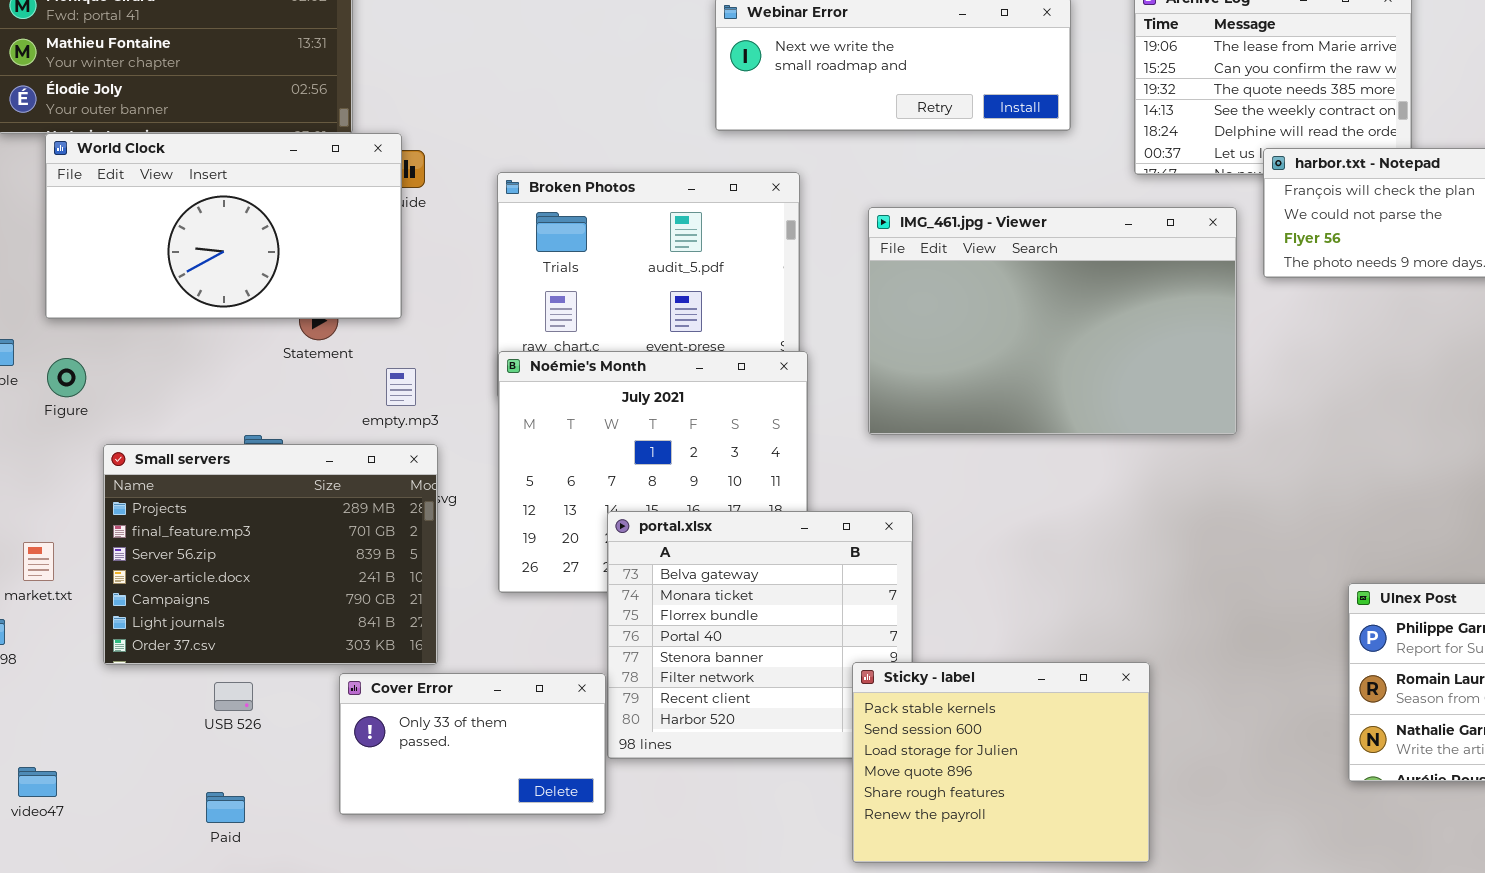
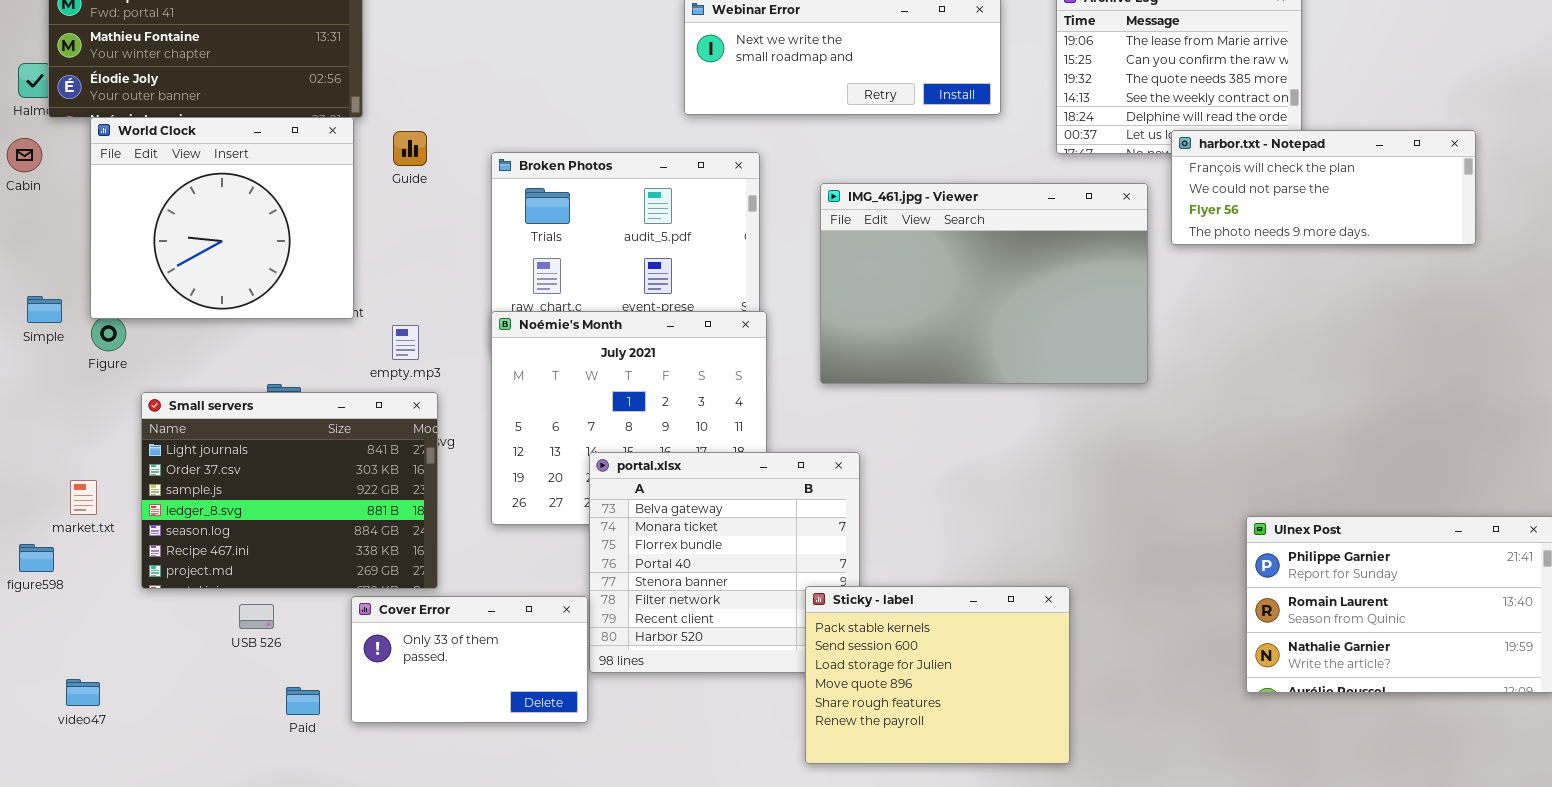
World Clock: [45,133,402,319] -> [90,117,354,319], resized
Small servers: [103,444,438,665] -> [141,392,438,589], scrolled down 5 rows
Paid: [206,792,245,823] -> [286,687,320,715], moved

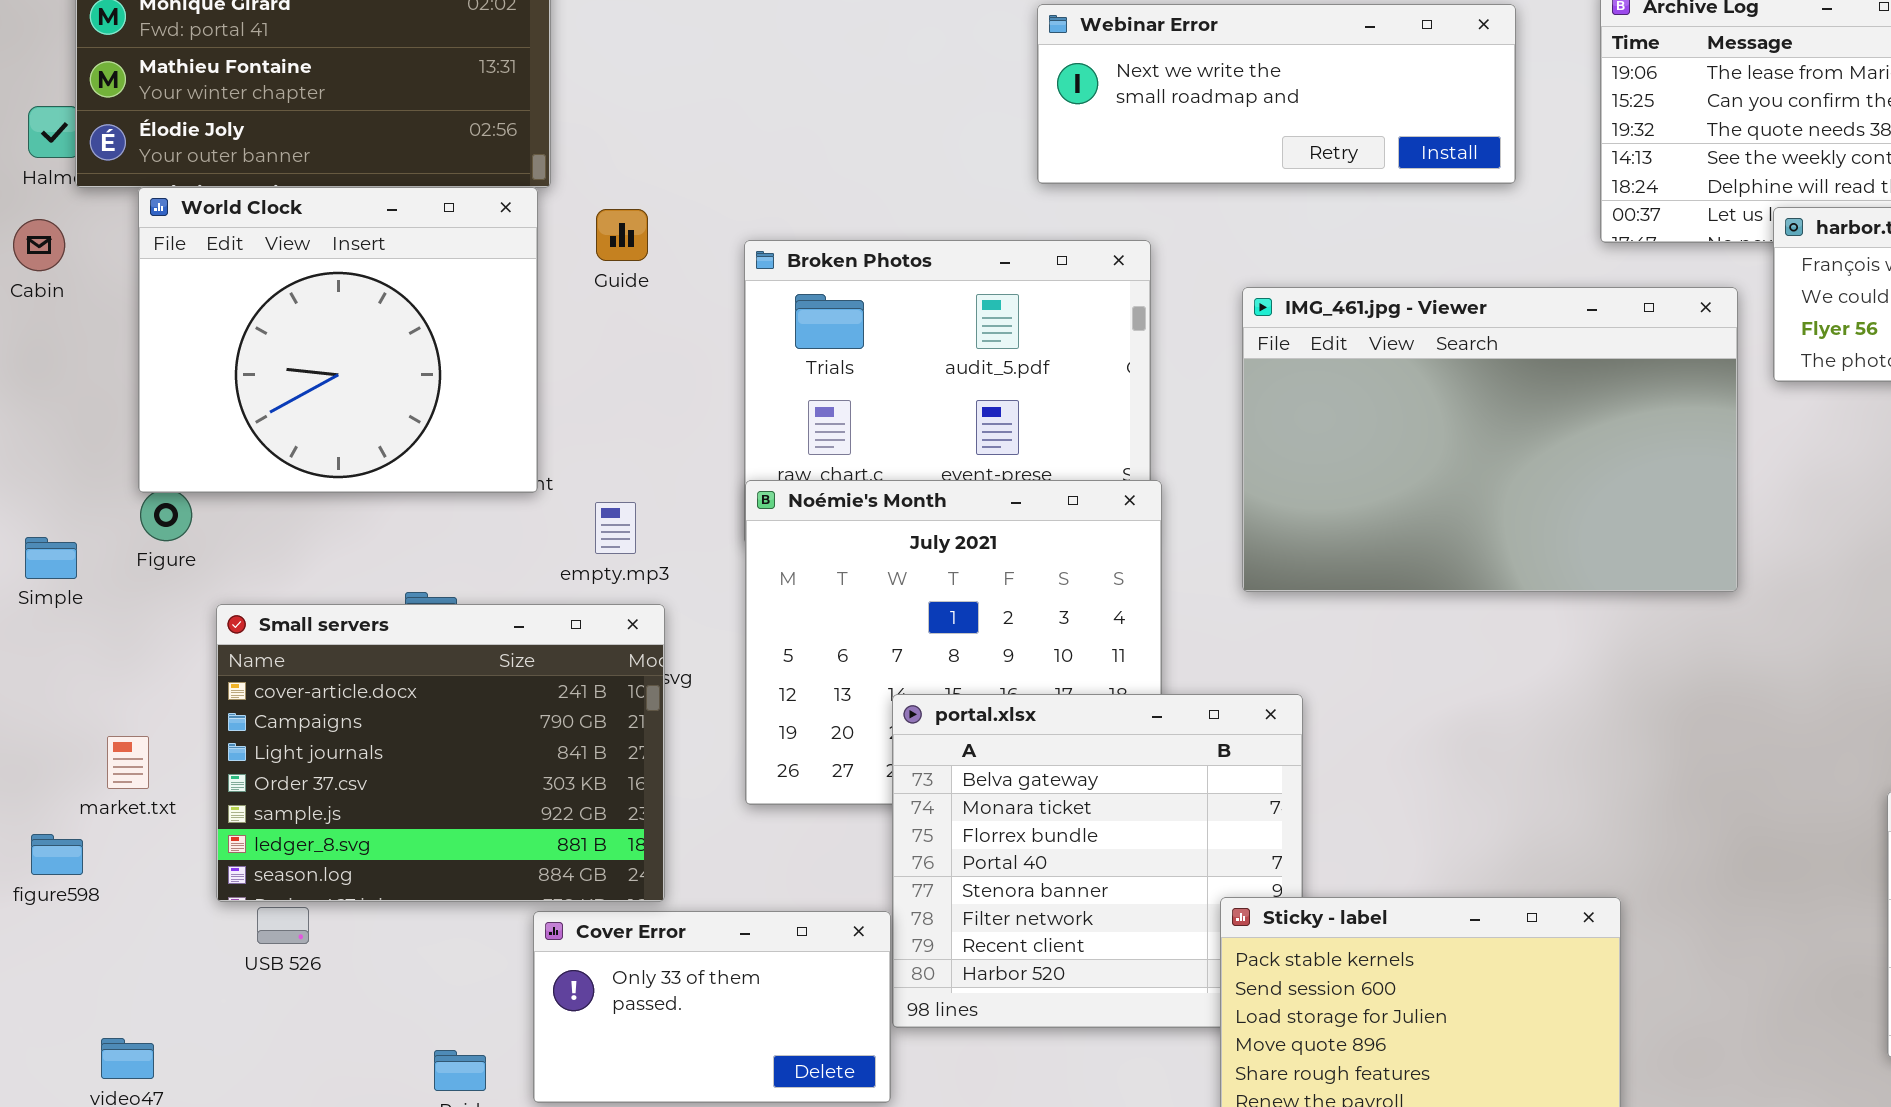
Simple: [27,296,62,323] -> [25,537,77,579], moved
Small servers: [141,392,438,589] -> [216,604,665,902], scrolled up 2 rows
USB 526: [239,604,274,629] -> [257,907,309,944], moved

